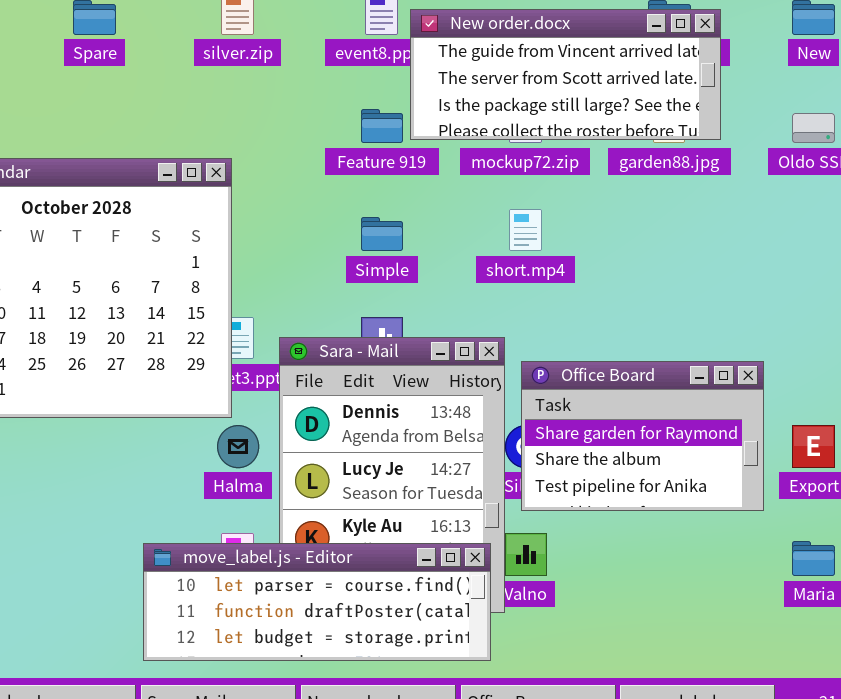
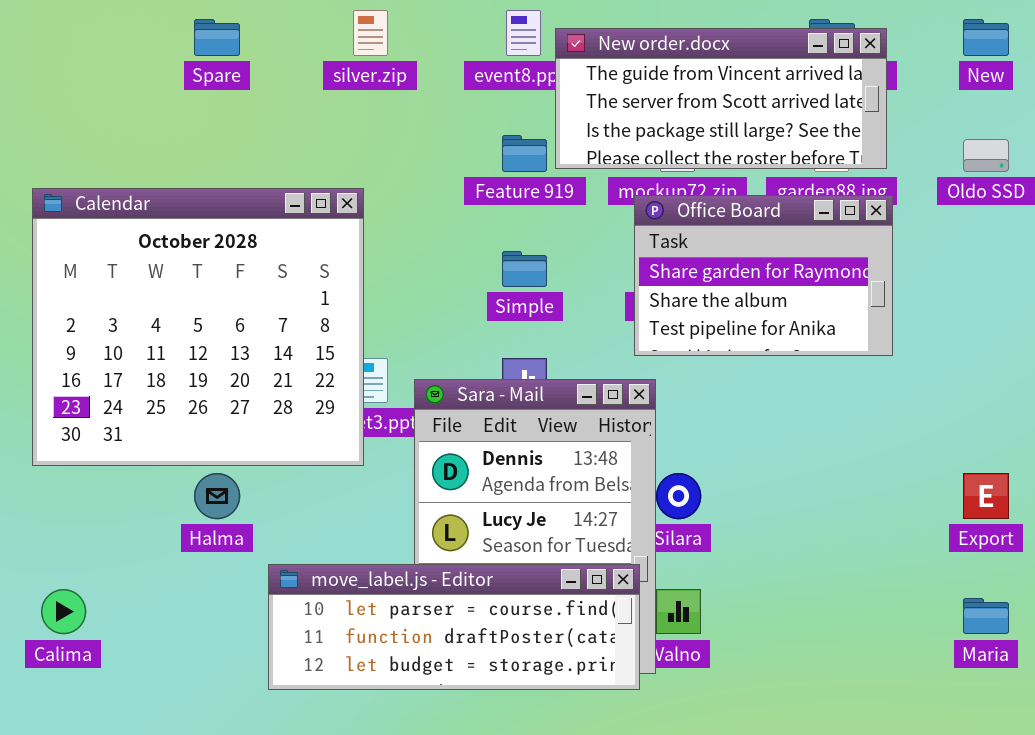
Office Board: [521,361,764,511] -> [634,195,893,356], moved
Halma: [217,425,259,468] -> [194,473,240,519], moved
move_label.js - Editor: [143,543,491,661] -> [268,564,640,690], moved

